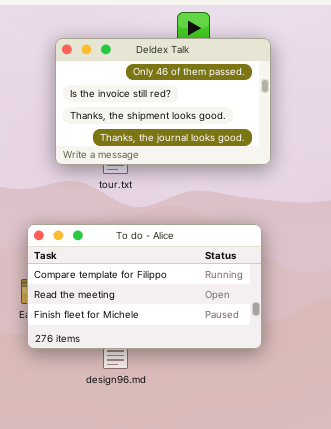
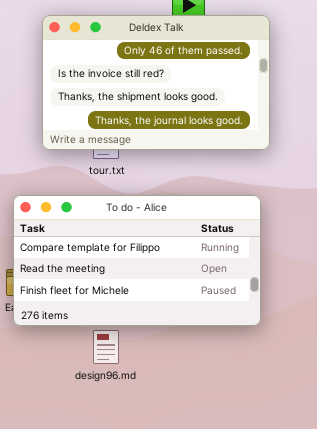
To do - Alice: [27,224,262,349] -> [13,195,261,326], moved

